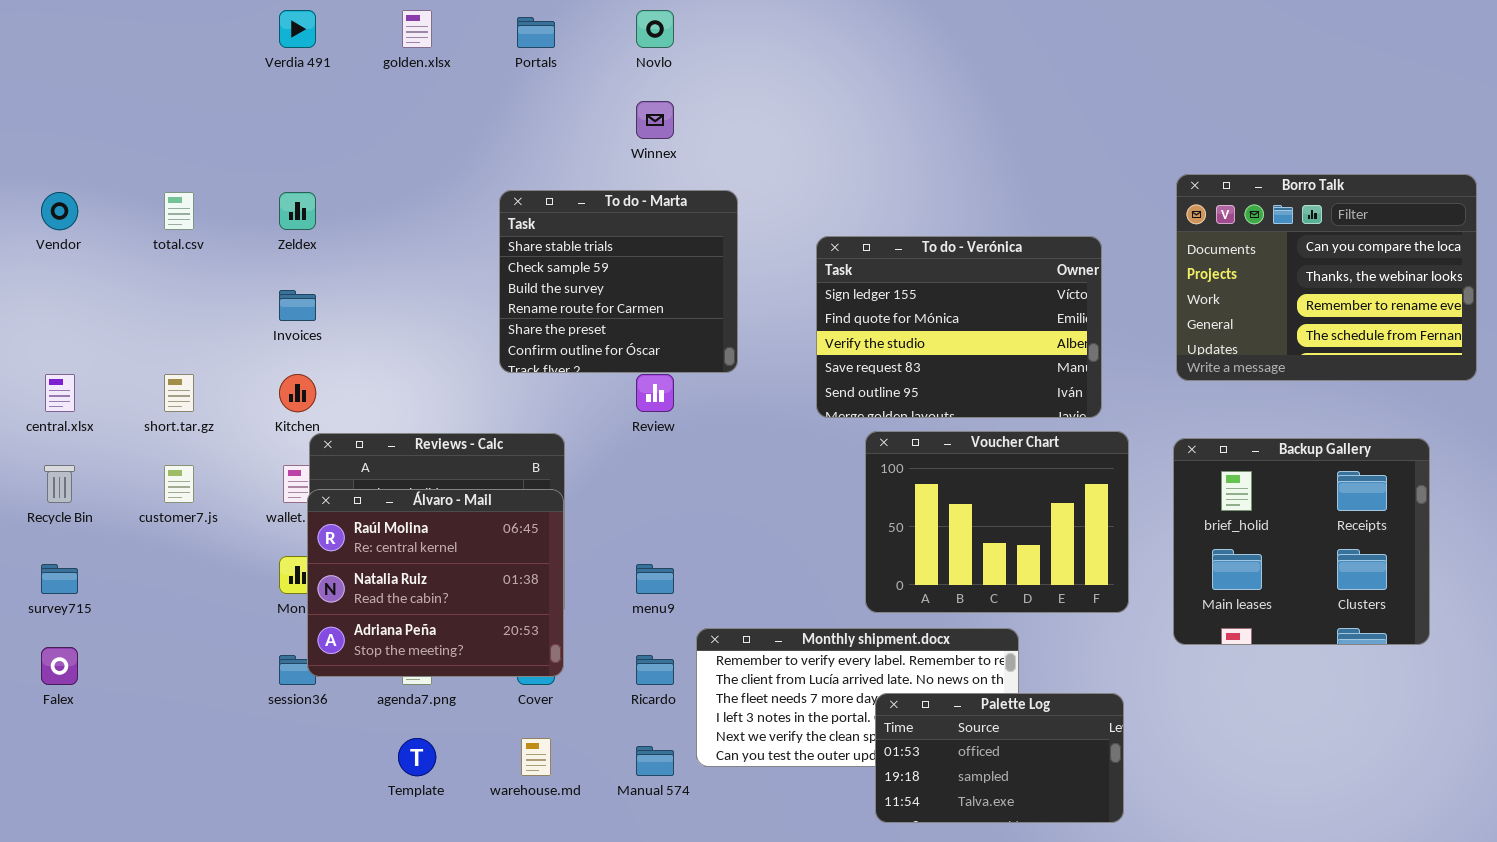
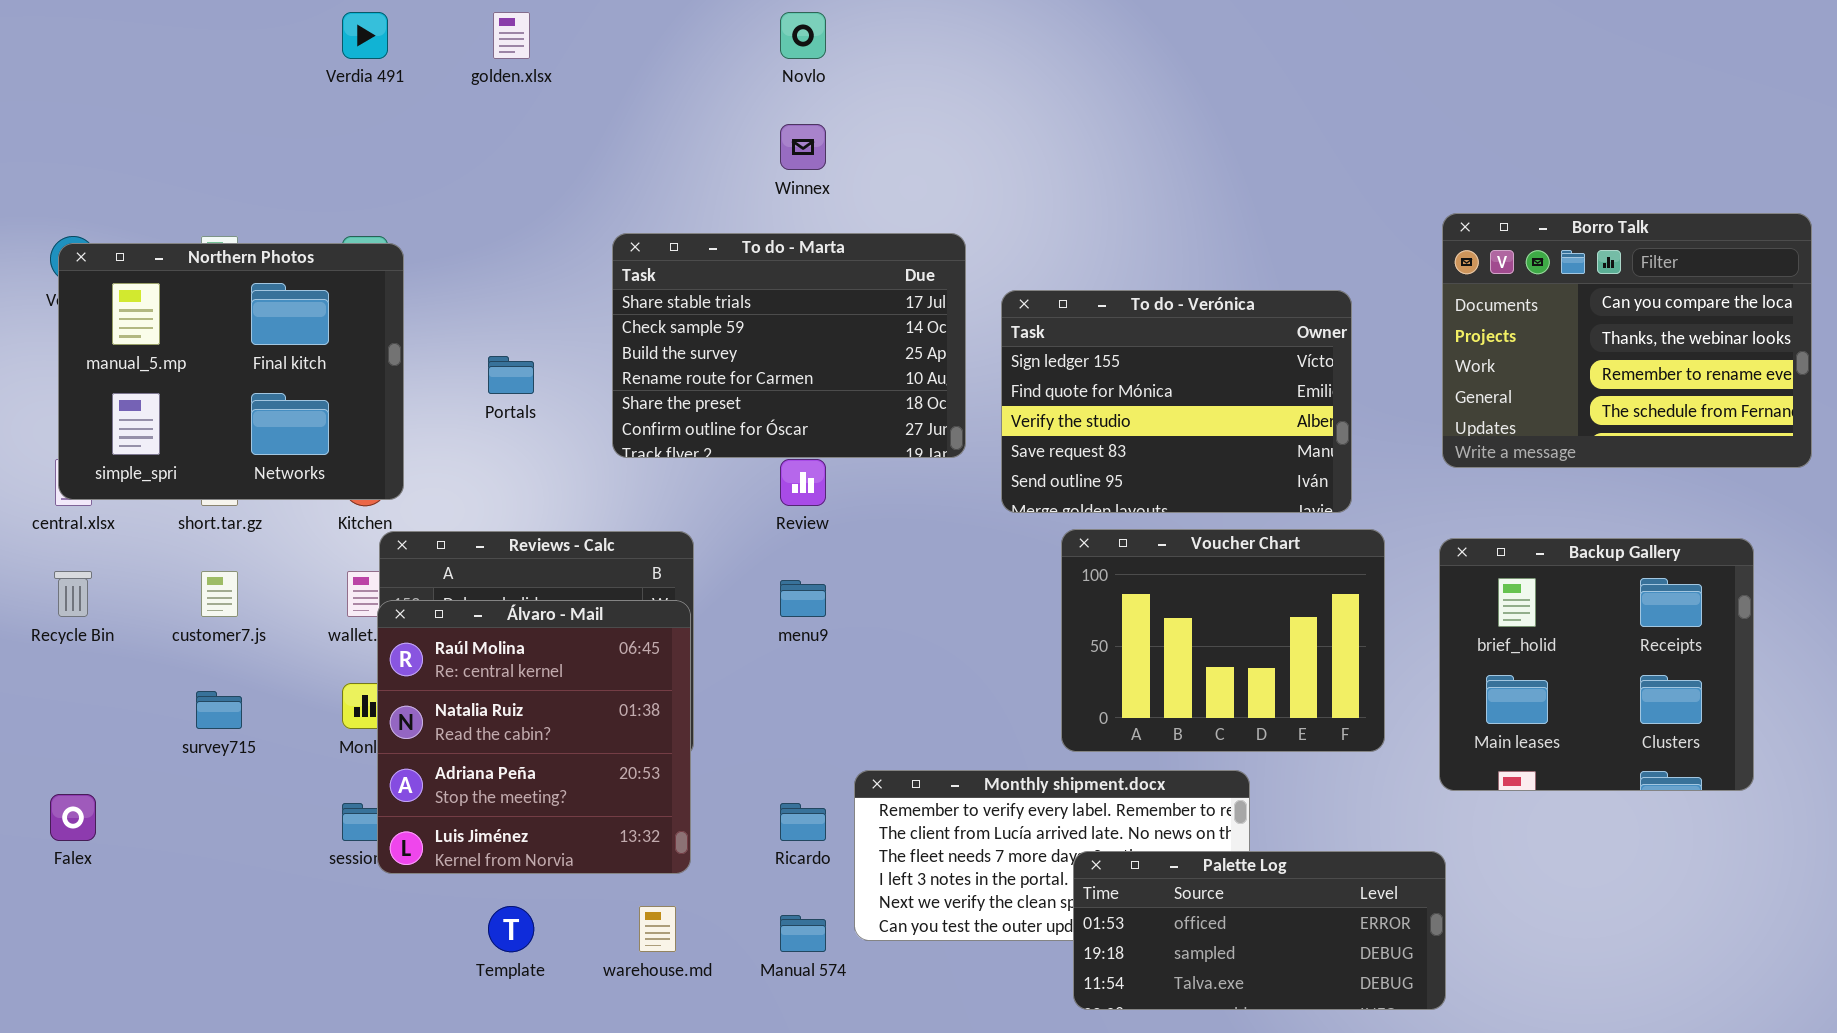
Portals: [517,17,555,48] -> [488,356,534,394], moved
To do - Marta: [499,190,738,373] -> [612,233,966,458], resized
Northern Photos: none -> [58,243,404,500], opened
Álvaro - Mail: [307,489,564,677] -> [377,600,691,874], resized
survey715: [41,564,78,594] -> [196,691,242,729], moved
menu9: [636,564,674,594] -> [780,580,826,617], moved
Palette Log: [875,693,1124,823] -> [1073,851,1446,1010], resized

